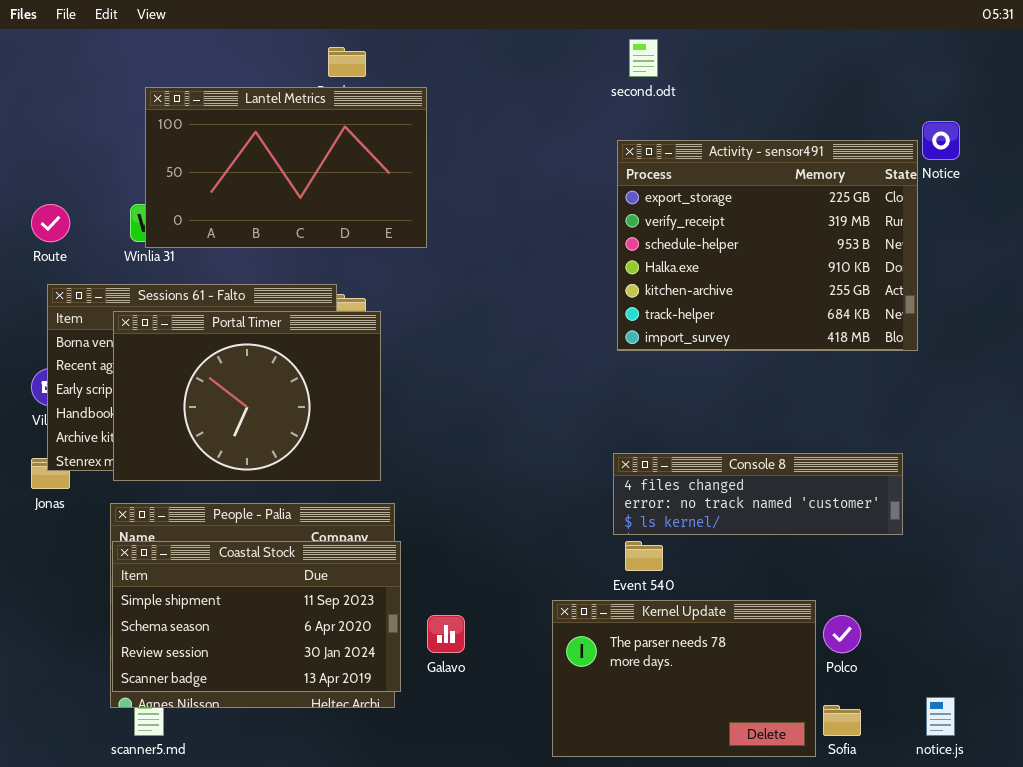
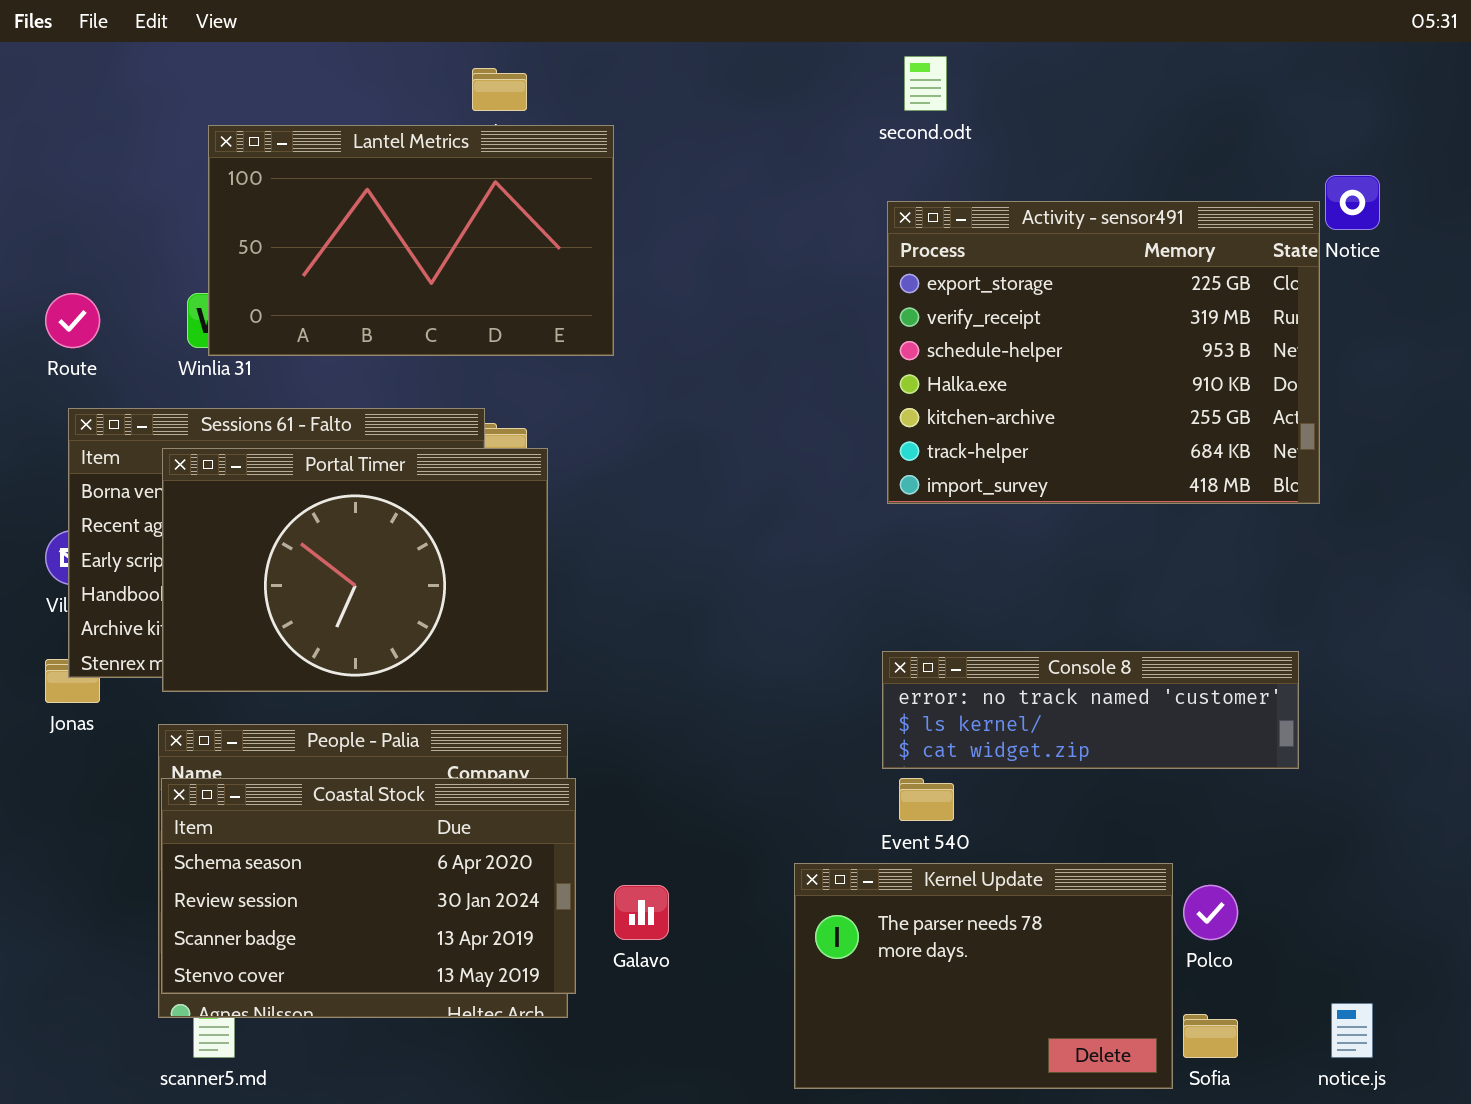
Console 8: [613,453,903,535] -> [882,651,1299,769], scrolled down 1 row
Coastal Stock: [112,541,401,692] -> [161,778,576,994], scrolled down 1 row

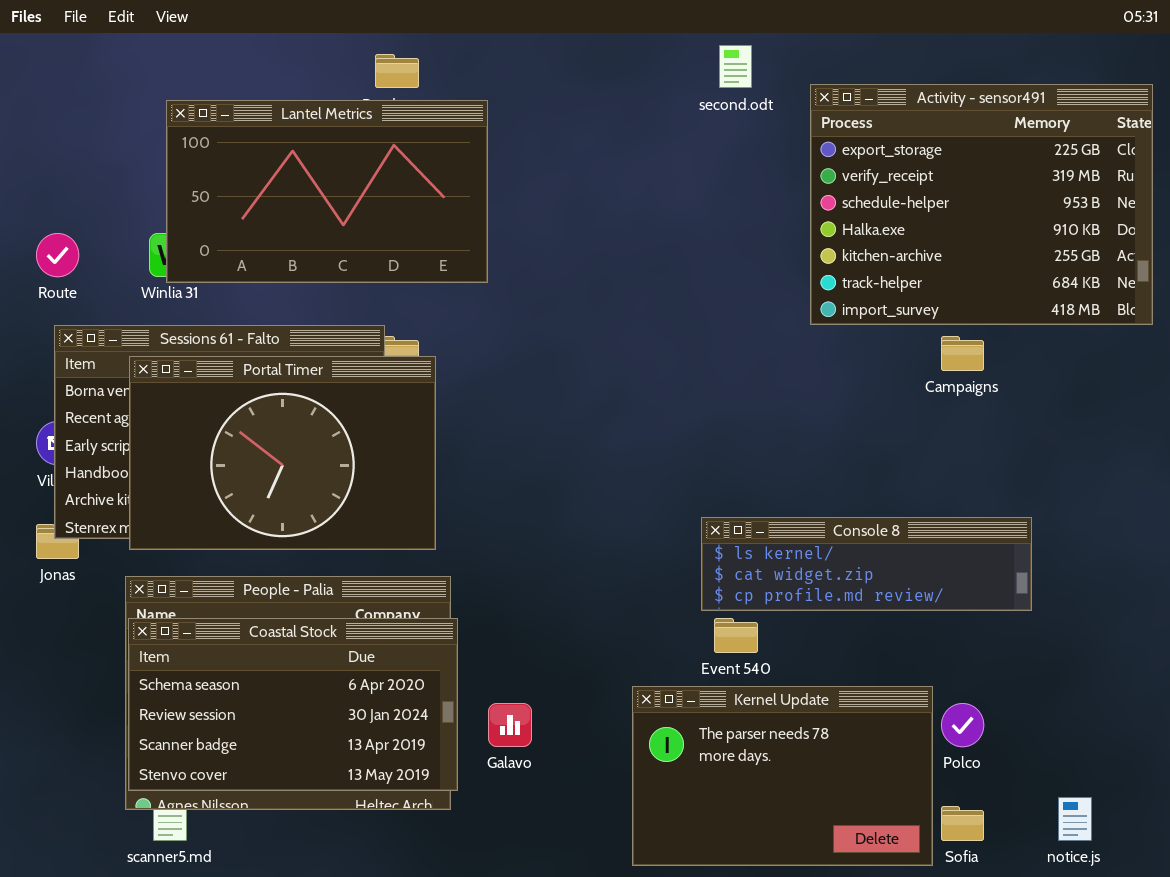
Activity - sensor491: [887,201,1320,504] -> [810,84,1153,325], moved
Console 8: [882,651,1299,769] -> [701,517,1032,611], scrolled down 1 row

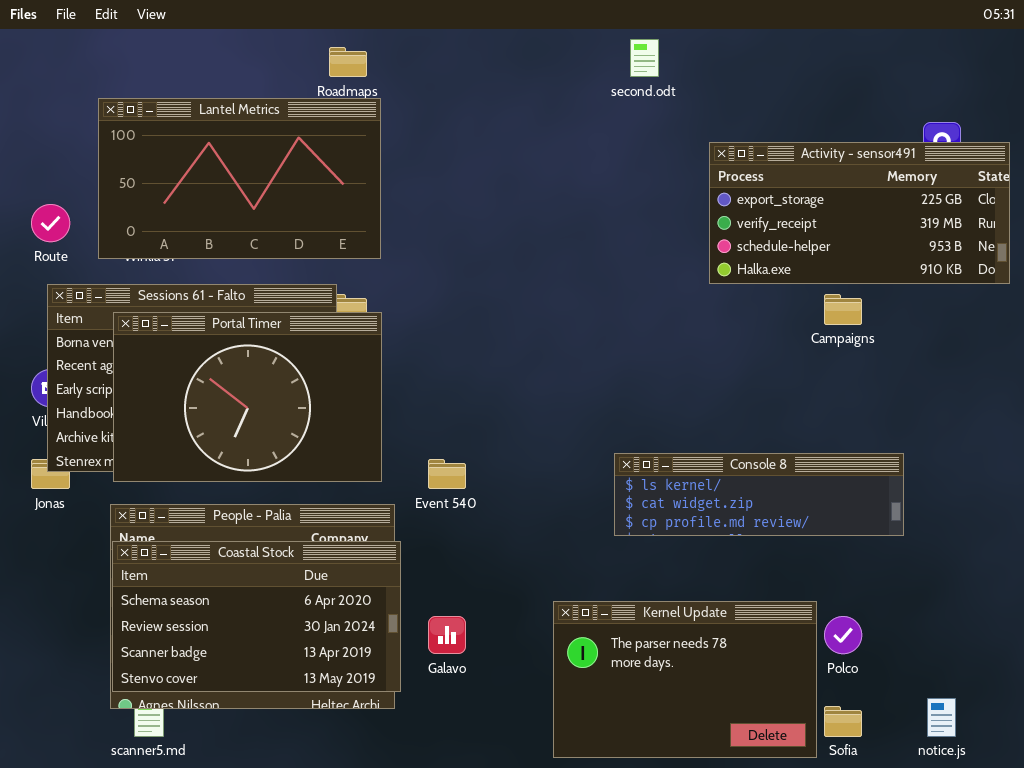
Activity - sensor491: [810,84,1153,325] -> [709,142,1010,284], resized
Lantel Metrics: [166,100,488,283] -> [98,98,381,259], moved
Event 540: [714,618,758,653] -> [428,459,466,489], moved

